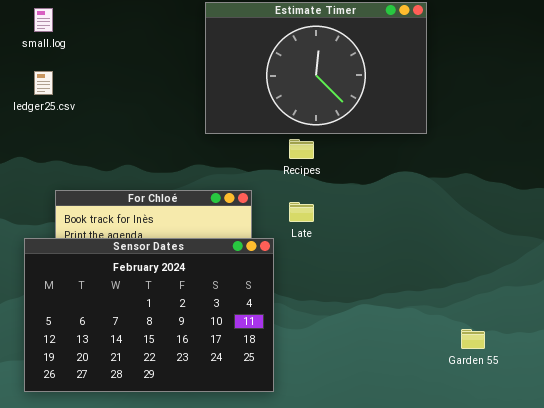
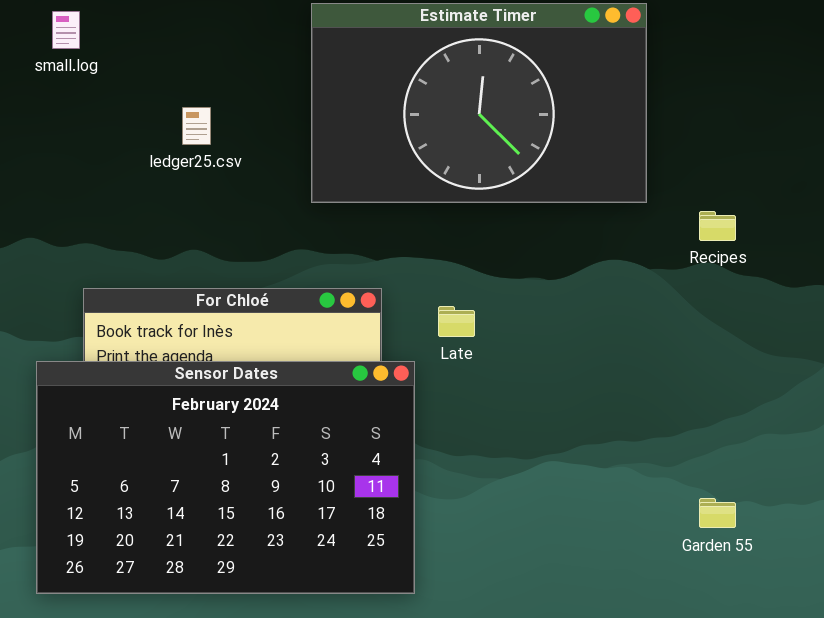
ledger25.csv: [34,71,53,95] -> [182,107,211,145], moved
Recipes: [289,139,314,159] -> [699,211,736,241], moved

